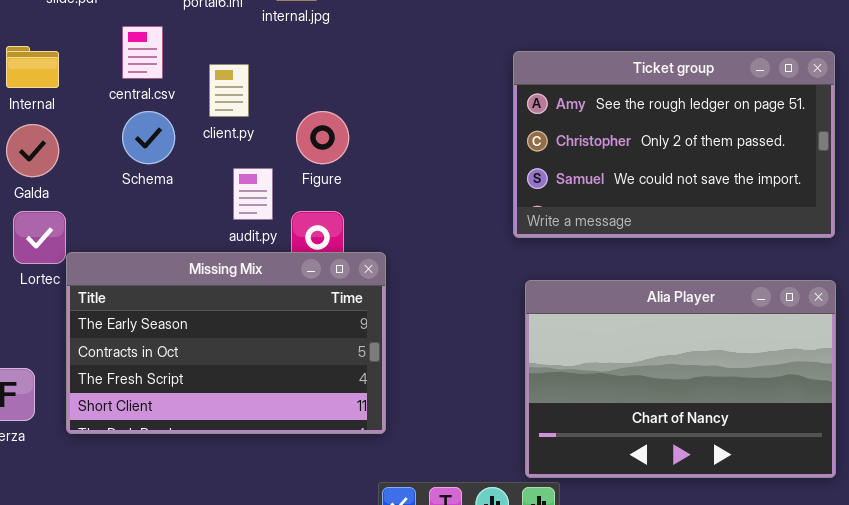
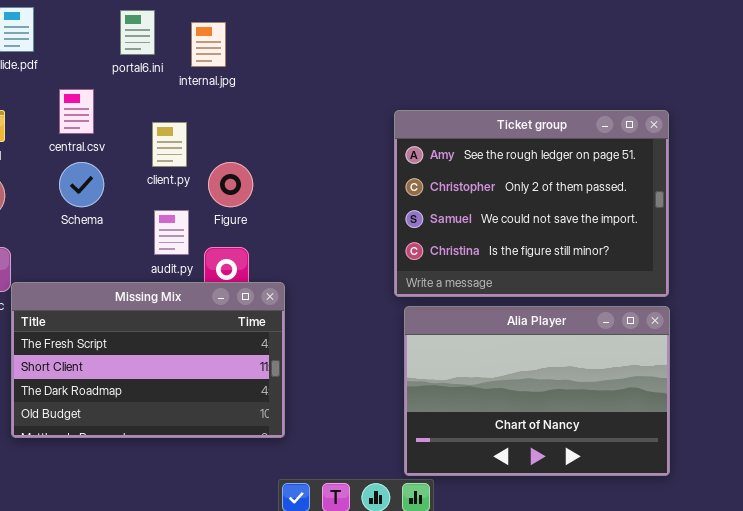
Ticket group: [513,51,835,238] -> [394,110,669,297], resized
client.py: [209,64,249,117] -> [152,122,187,167], moved
Missing Mix: [66,252,386,434] -> [11,282,285,438], scrolled down 2 rows

